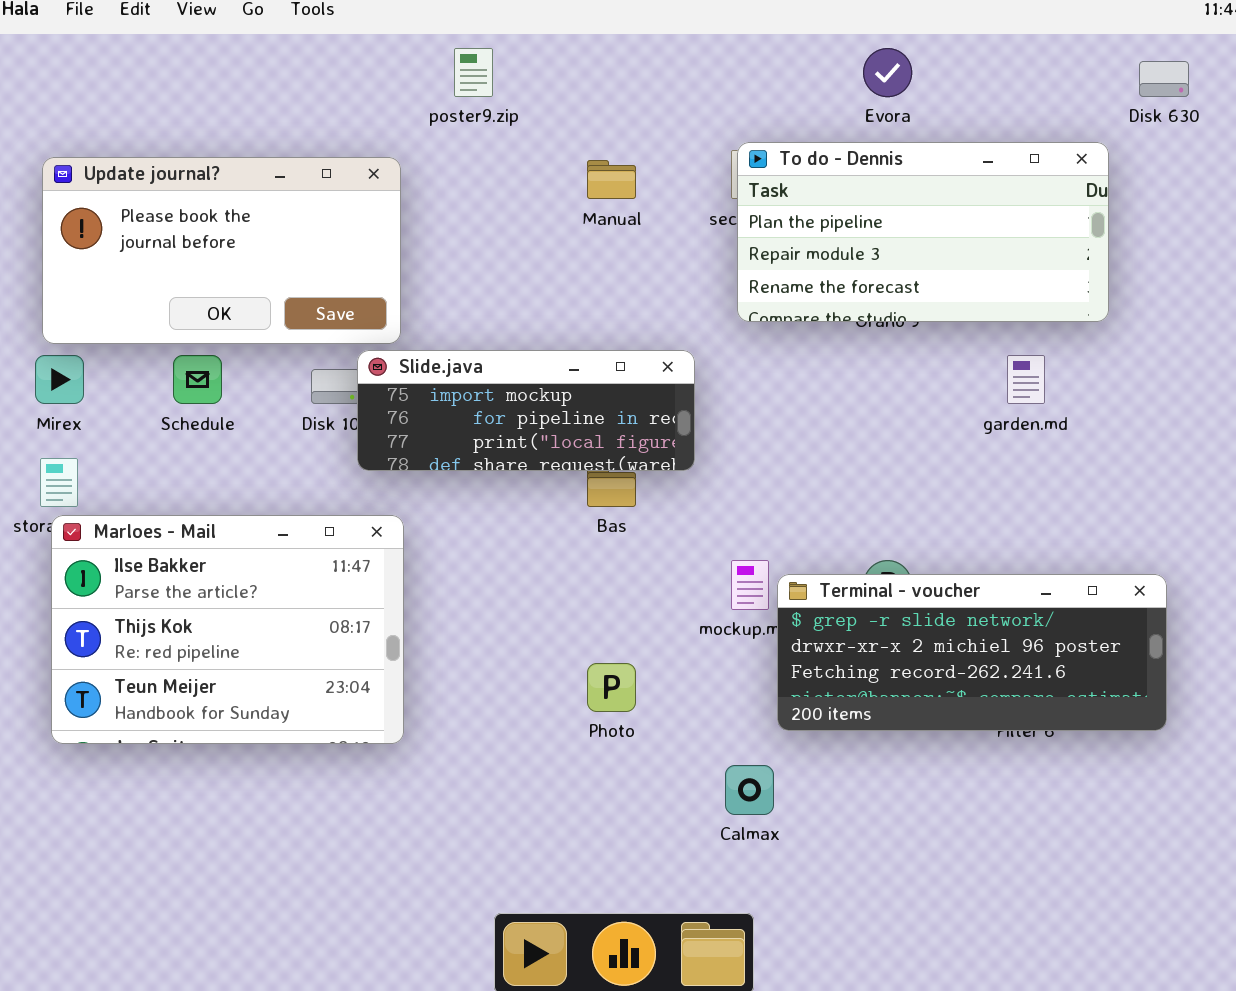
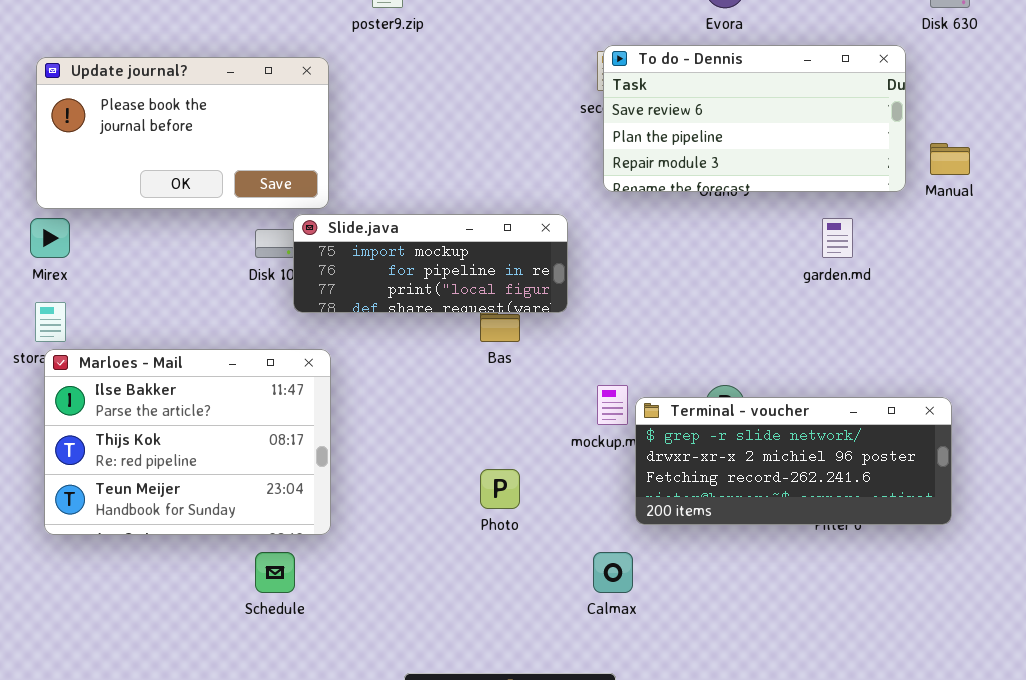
To do - Dennis: [737,142,1109,322] -> [603,45,906,192], scrolled up 1 row
Manual: [587,160,636,199] -> [930,143,970,175], moved
Schedule: [173,355,222,404] -> [255,552,295,593], moved

